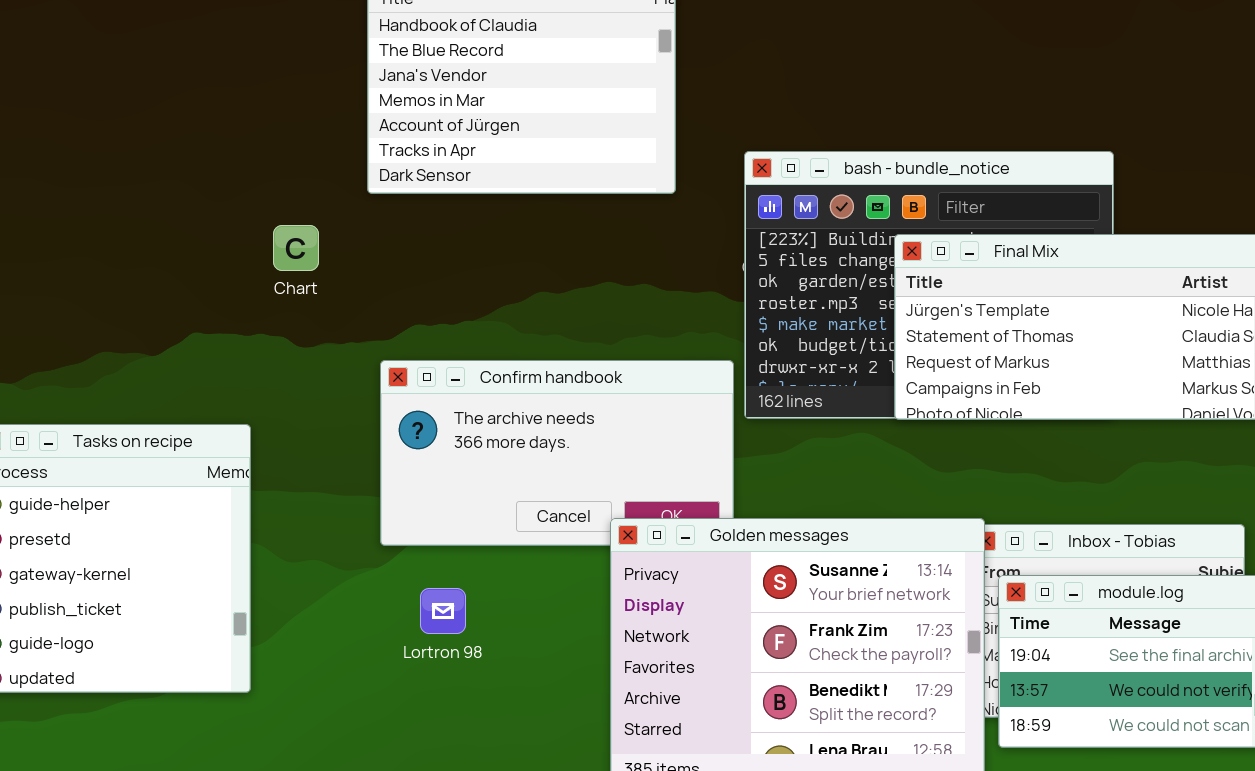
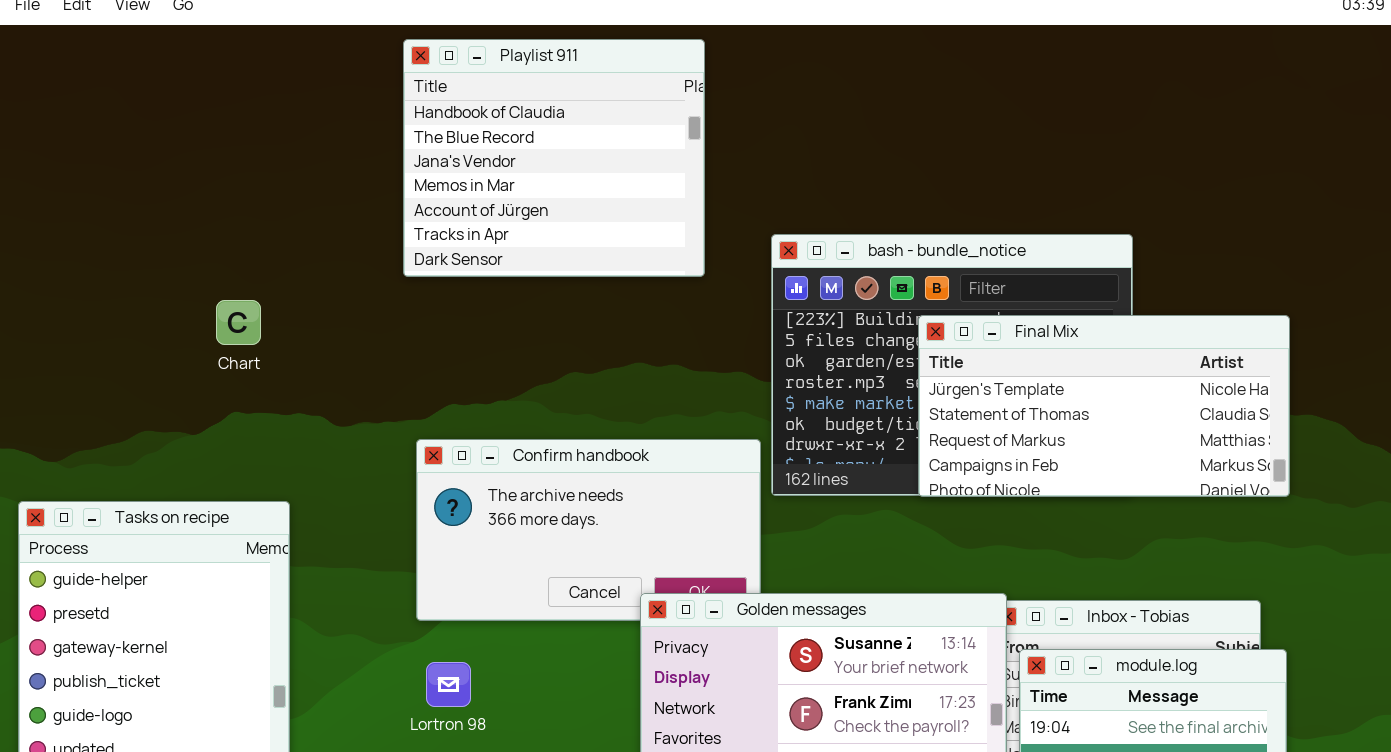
Chart: [273,225,319,271] -> [216,300,261,345], moved
Lortron 98: [420,588,466,634] -> [426,662,471,707], moved

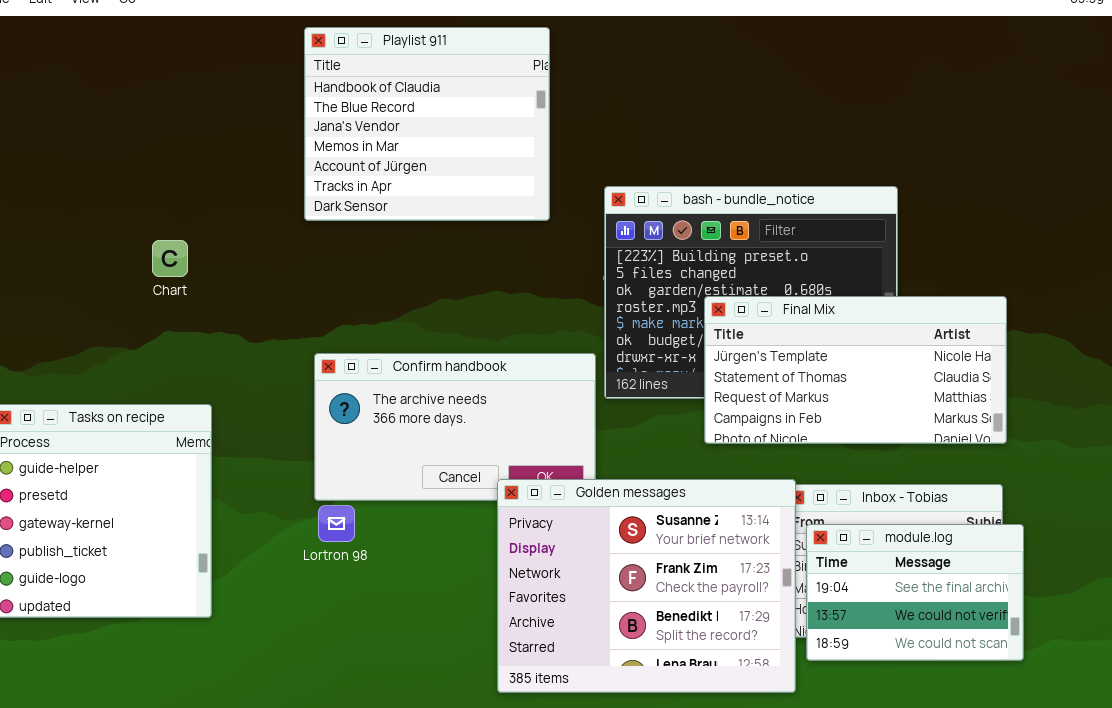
Final Mix: [918,315,1290,497] -> [704,296,1007,444], moved
Lortron 98: [426,662,471,707] -> [318,505,355,542], moved

